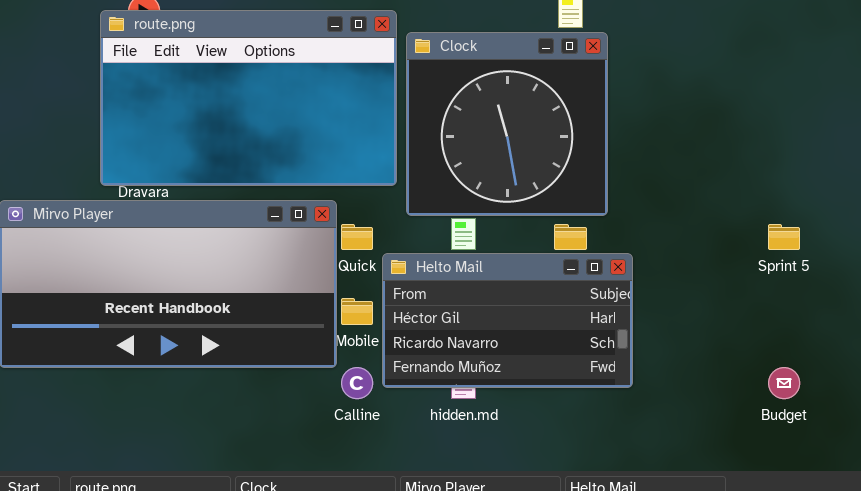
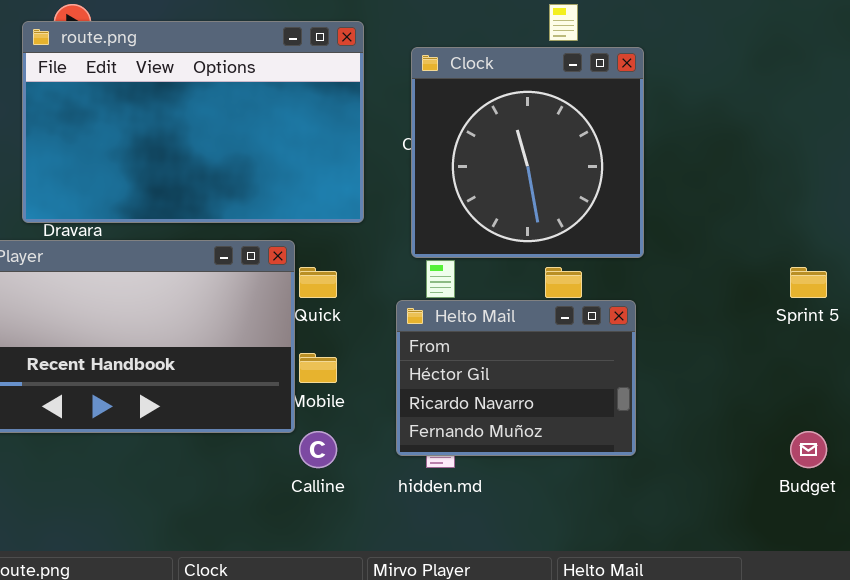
Clock: [406,32,608,216] -> [411,47,644,258], moved
Helto Mail: [382,253,633,388] -> [396,300,636,456], resized

